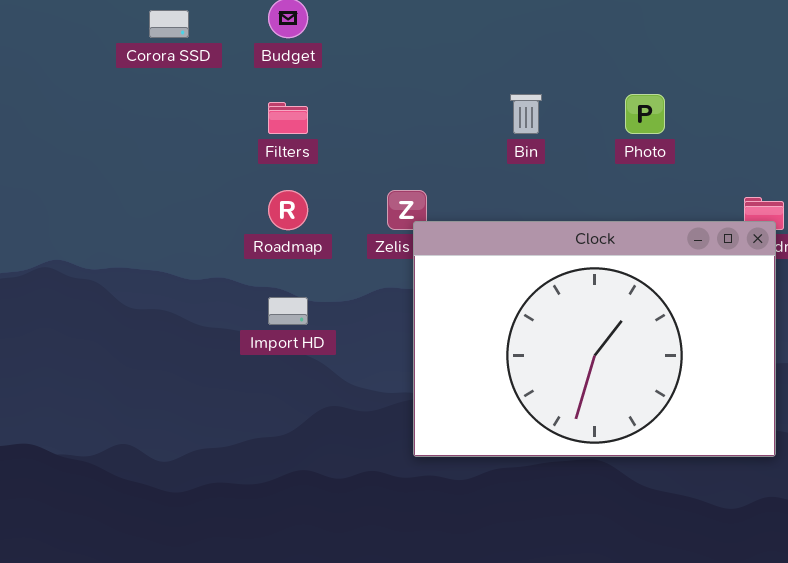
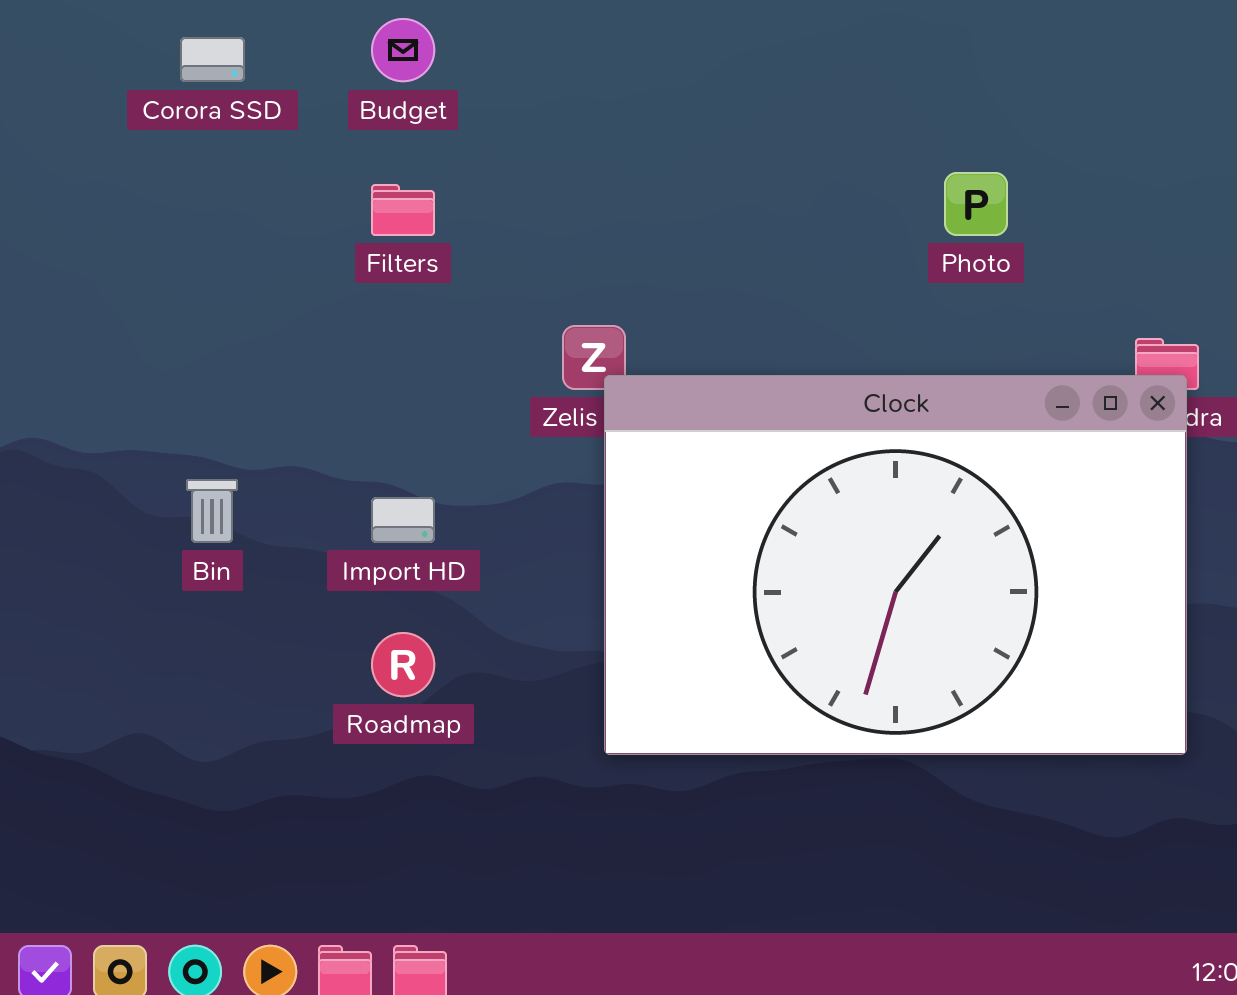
Bin: [510,94,542,134] -> [186,479,238,543], moved
Roadmap: [268,190,308,230] -> [371,632,435,697], moved

